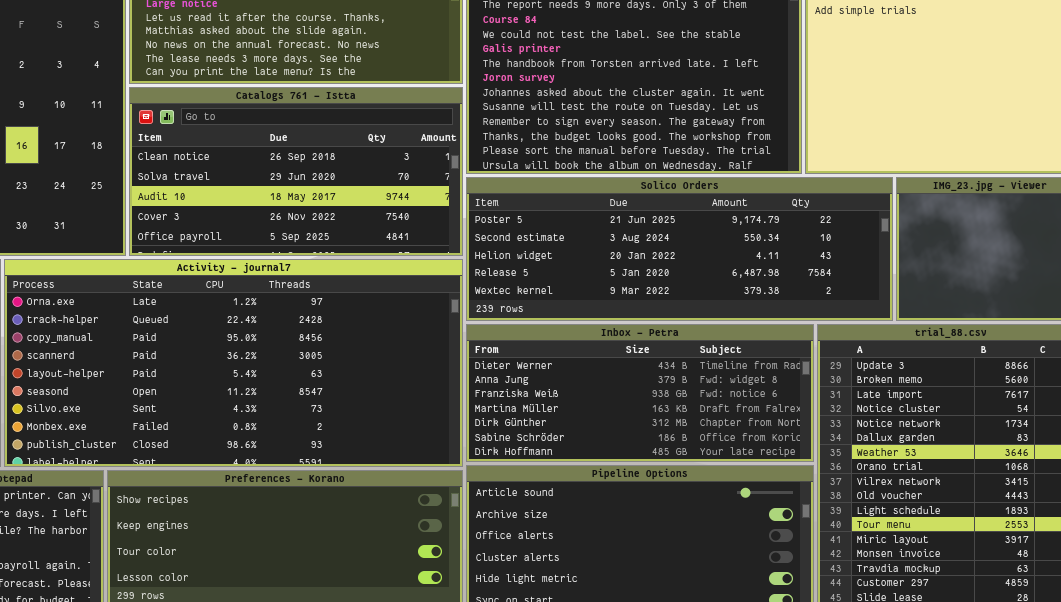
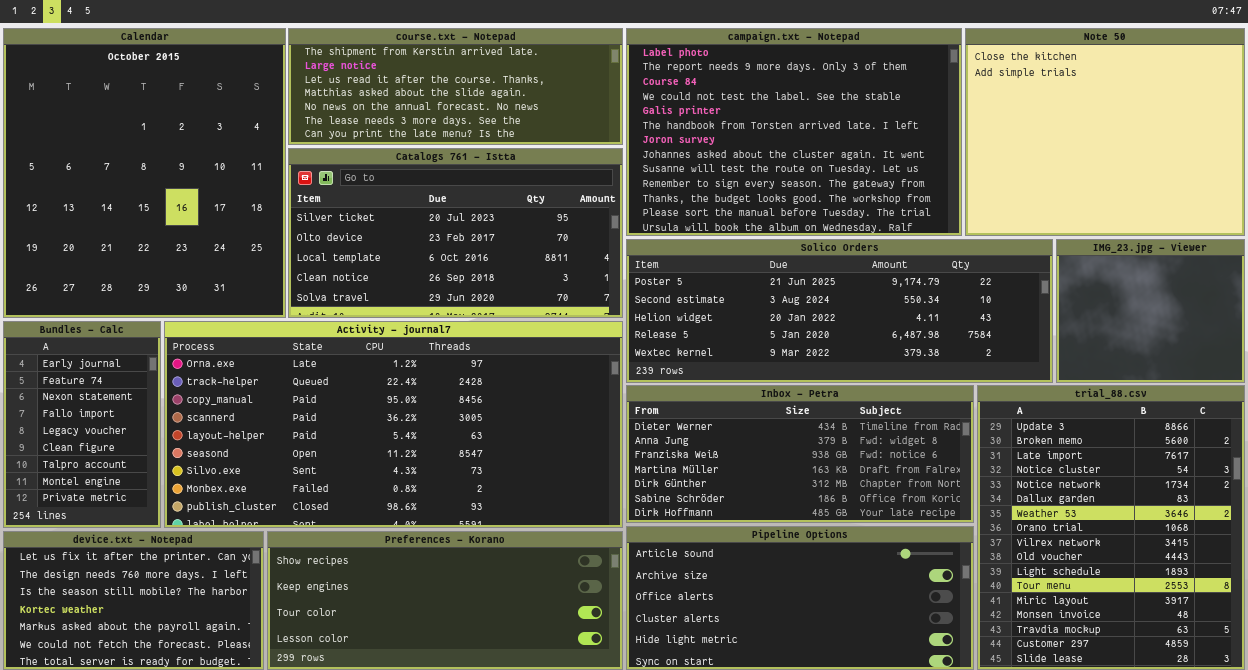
Catalogs 761 - Istta: [129,87,463,256] -> [288,148,623,318], scrolled up 3 rows

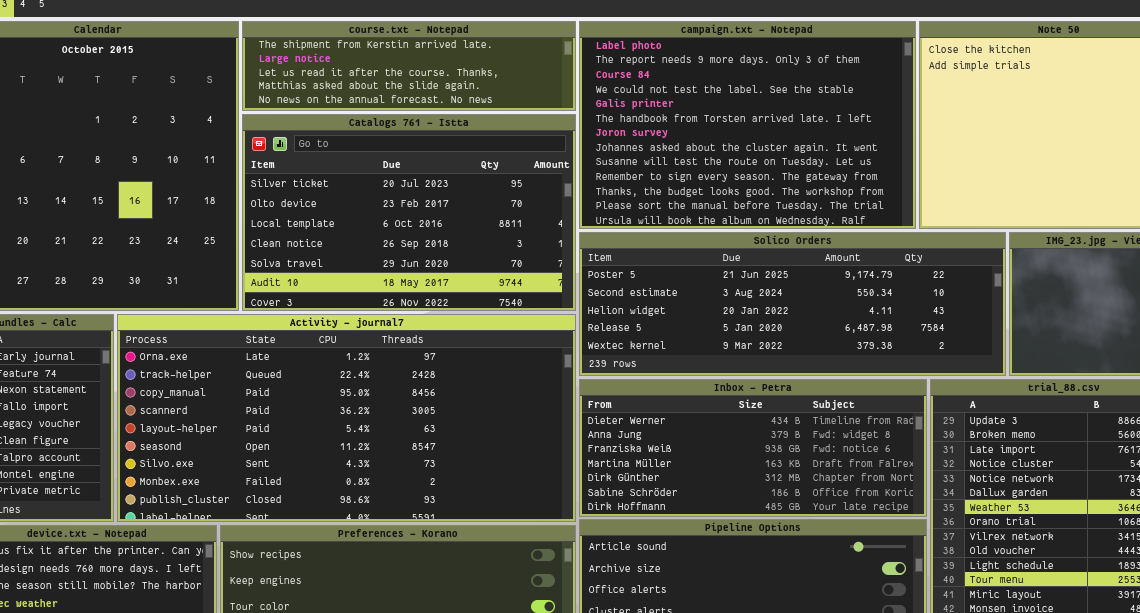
course.txt - Notepad: [288,28,623,145] -> [242,21,576,111], resized
Catalogs 761 - Istta: [288,148,623,318] -> [242,114,576,311], resized

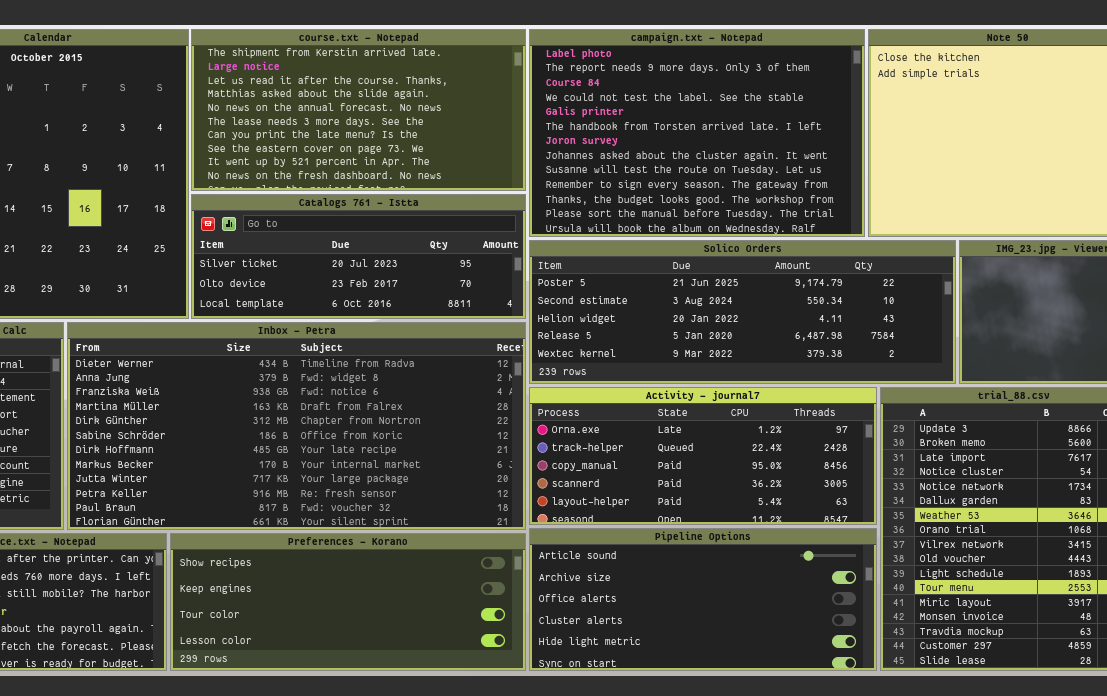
course.txt - Notepad: [242,21,576,111] -> [191,29,526,191], resized
Catalogs 761 - Istta: [242,114,576,311] -> [191,194,526,319], resized
Activity - journal7: [117,314,576,522] -> [529,387,877,525], moved, resized
Inbox - Petra: [579,379,927,517] -> [67,322,526,530], moved, resized

